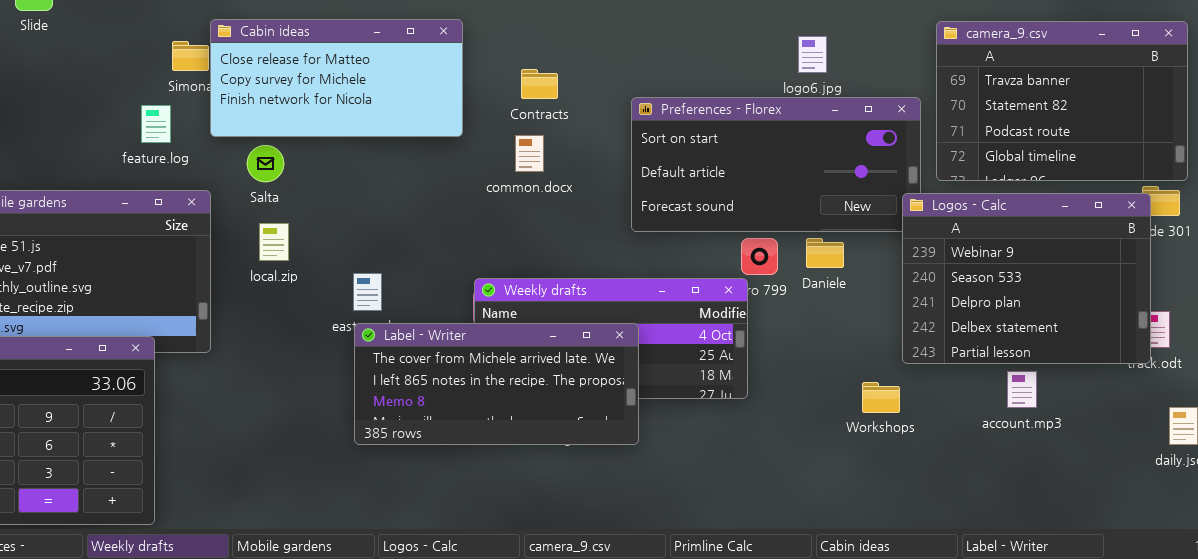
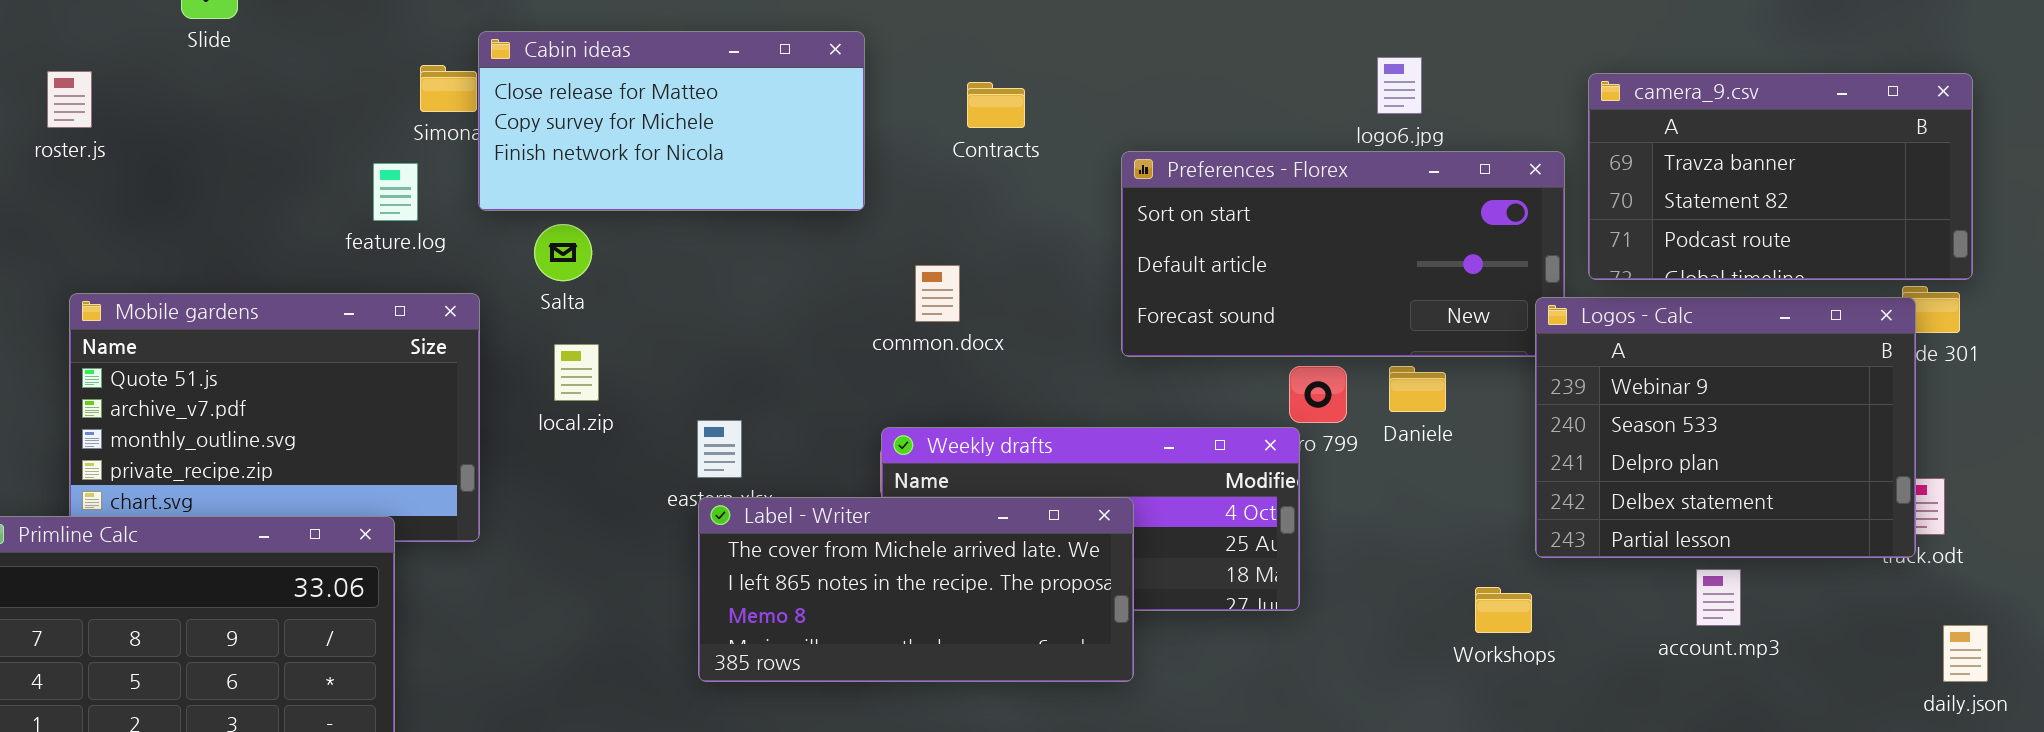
camera_9.csv: [936,21,1188,181] -> [1588,73,1973,280], resized
Contracts: [521,69,558,99] -> [967,82,1025,128], moved
common.docx: [515,135,544,172] -> [915,265,960,322], moved

